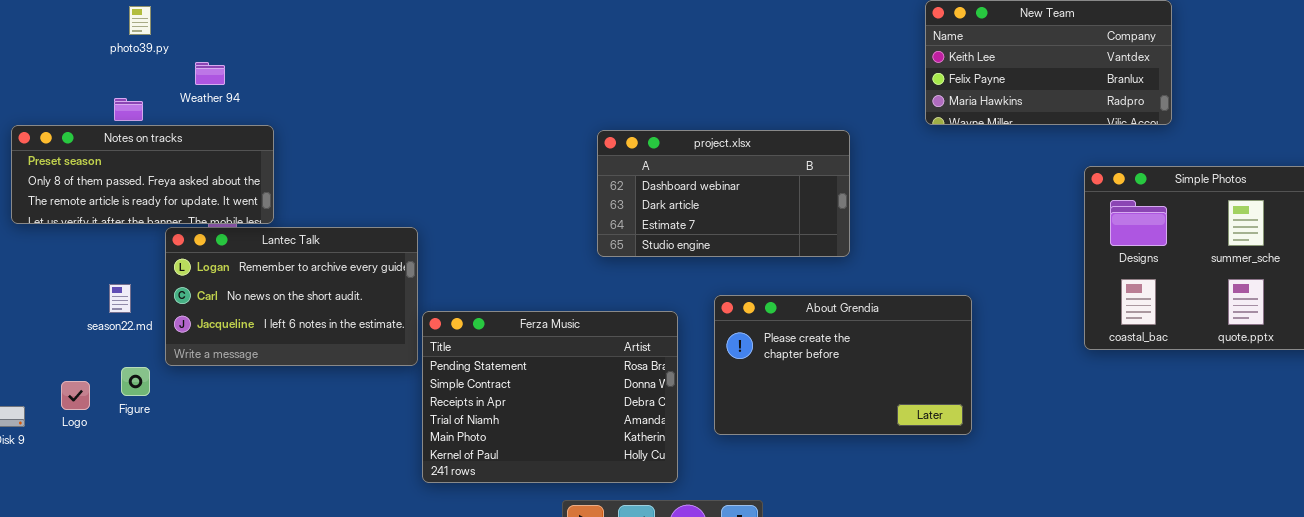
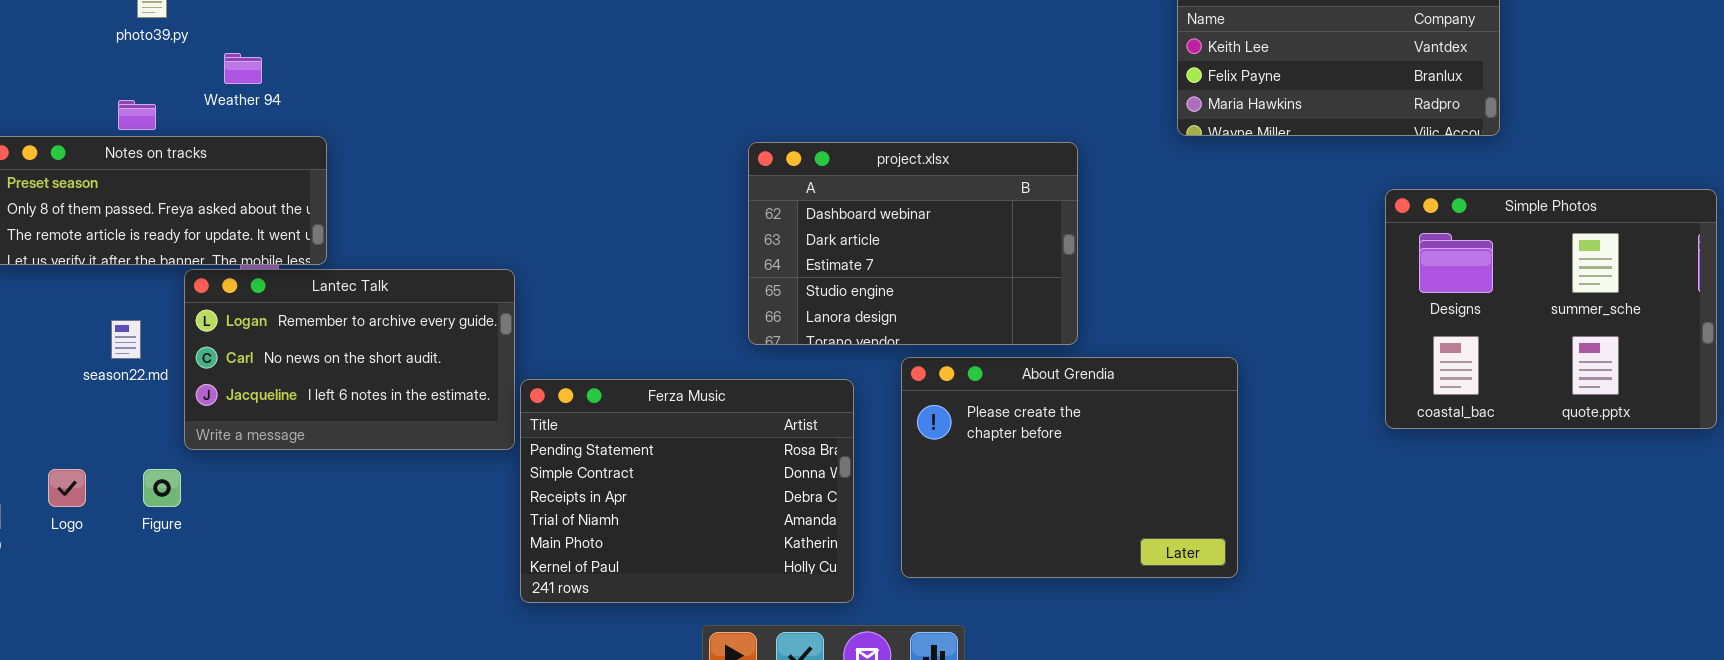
project.xlsx: [597,130,850,257] -> [748,142,1078,345], resized
season22.md: [109,284,131,313] -> [111,320,141,359], moved
About Grendia: [714,295,972,435] -> [901,357,1238,578], resized
Figure: [121,367,150,396] -> [143,469,181,507], moved

